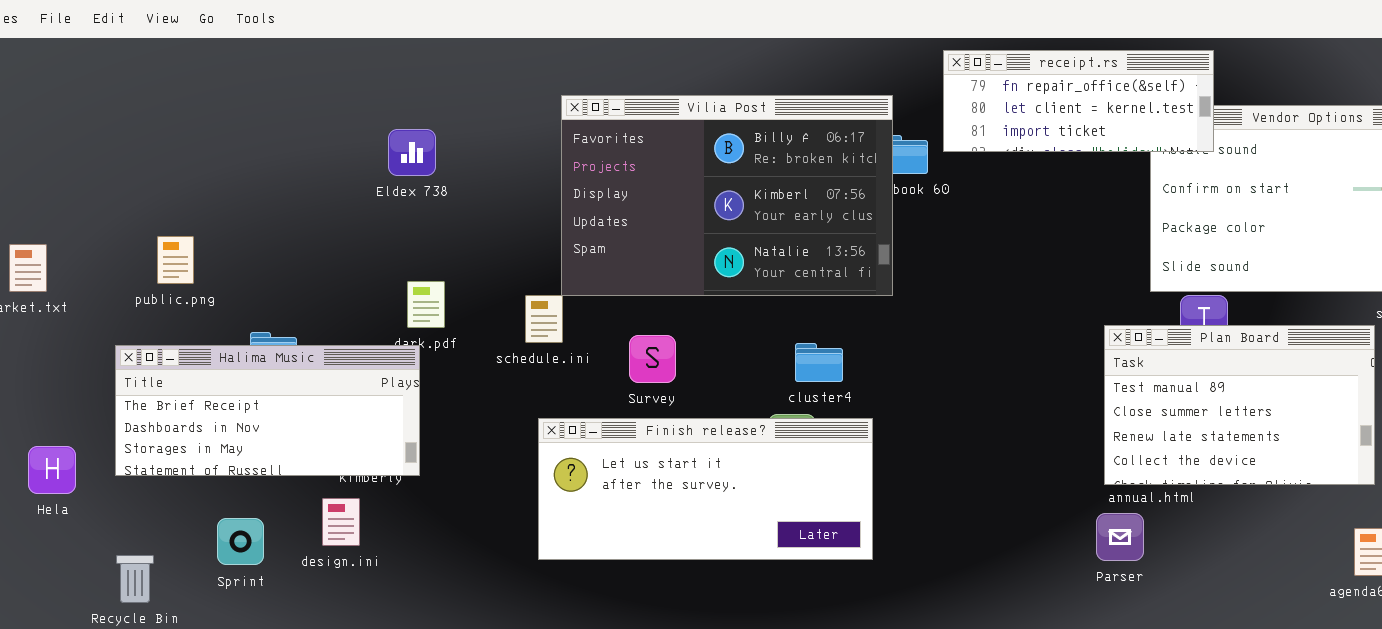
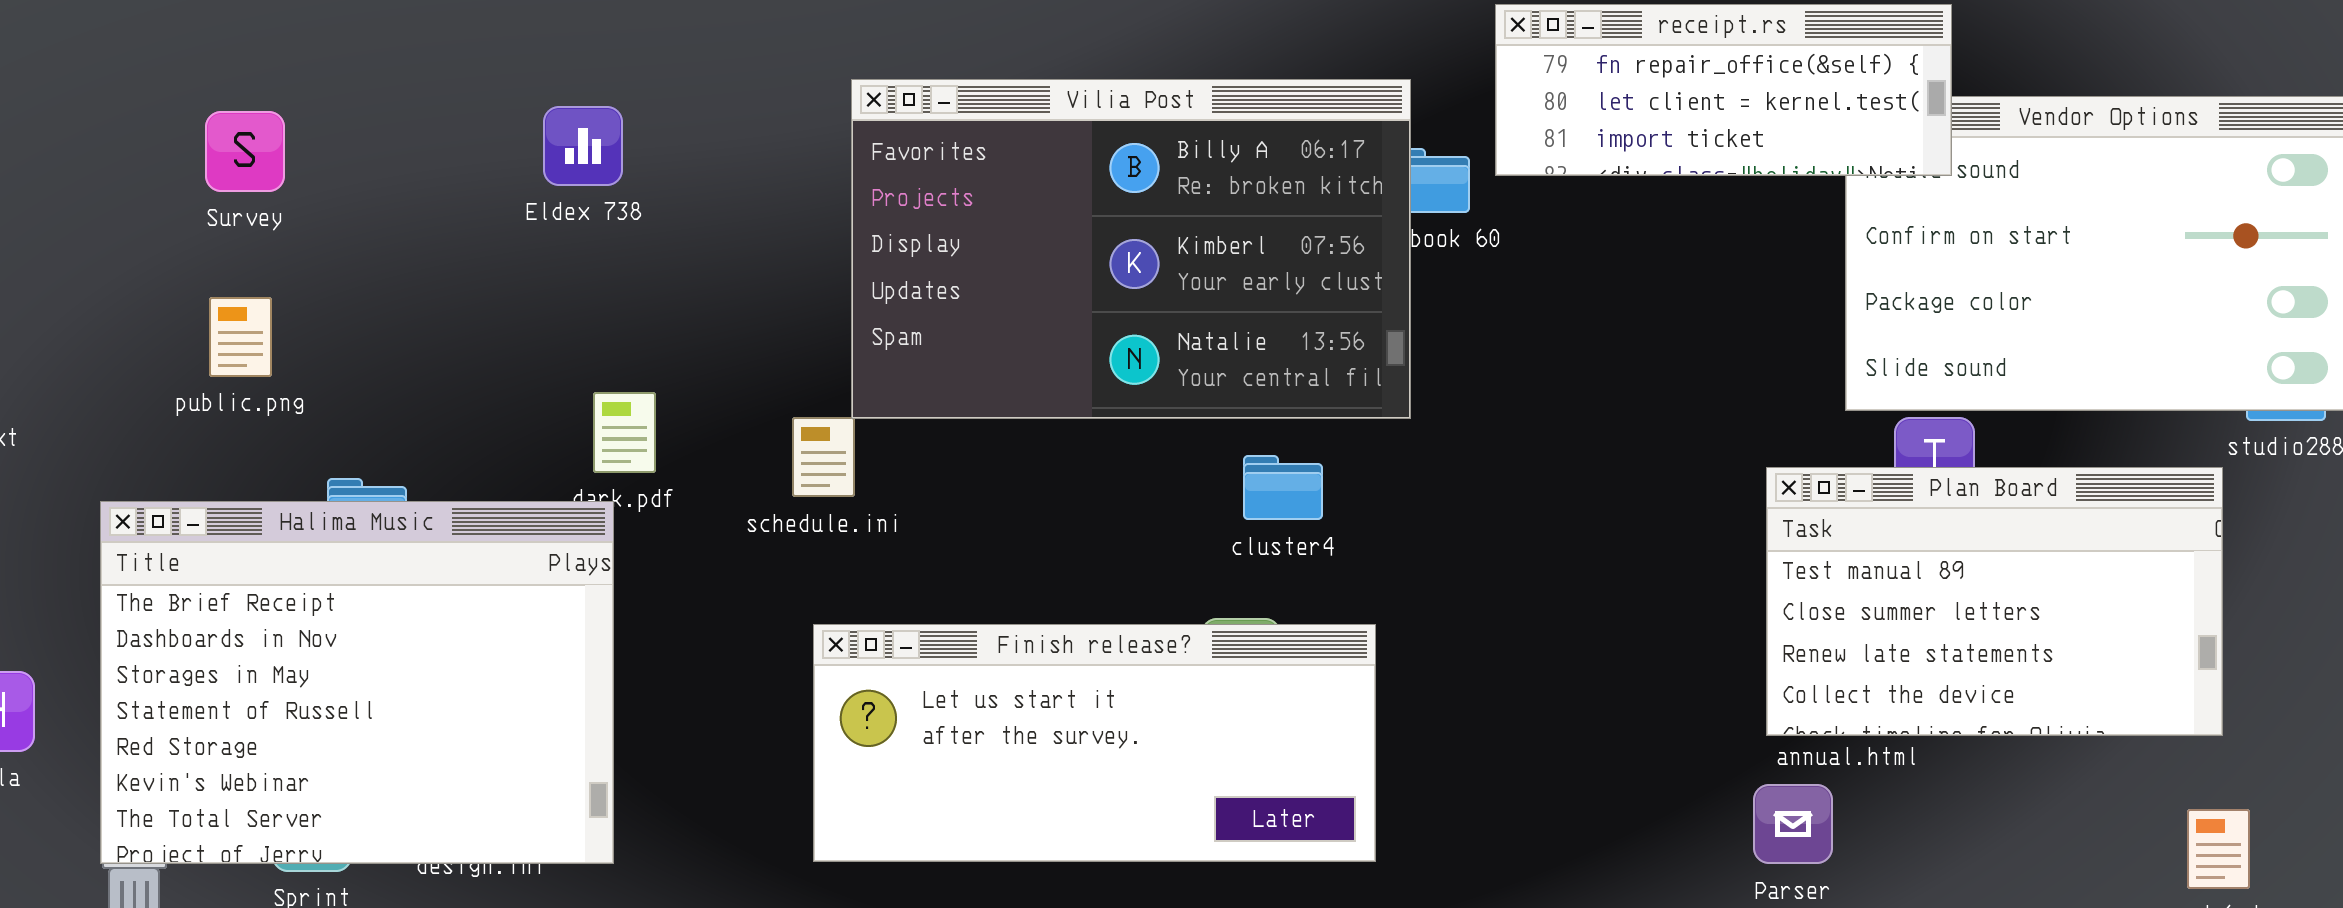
Eldex 738: [388,129,436,176] -> [543,106,623,186], moved
public.png: [157,236,194,284] -> [209,297,272,377], moved
Survey: [629,335,676,383] -> [205,111,285,192], moved
cluster4: [795,343,843,382] -> [1243,455,1323,520], moved
Halima Music: [115,345,420,476] -> [100,501,614,864], resized

